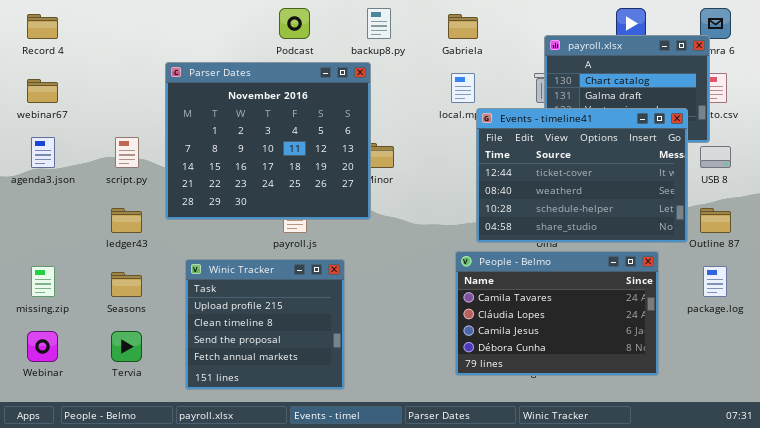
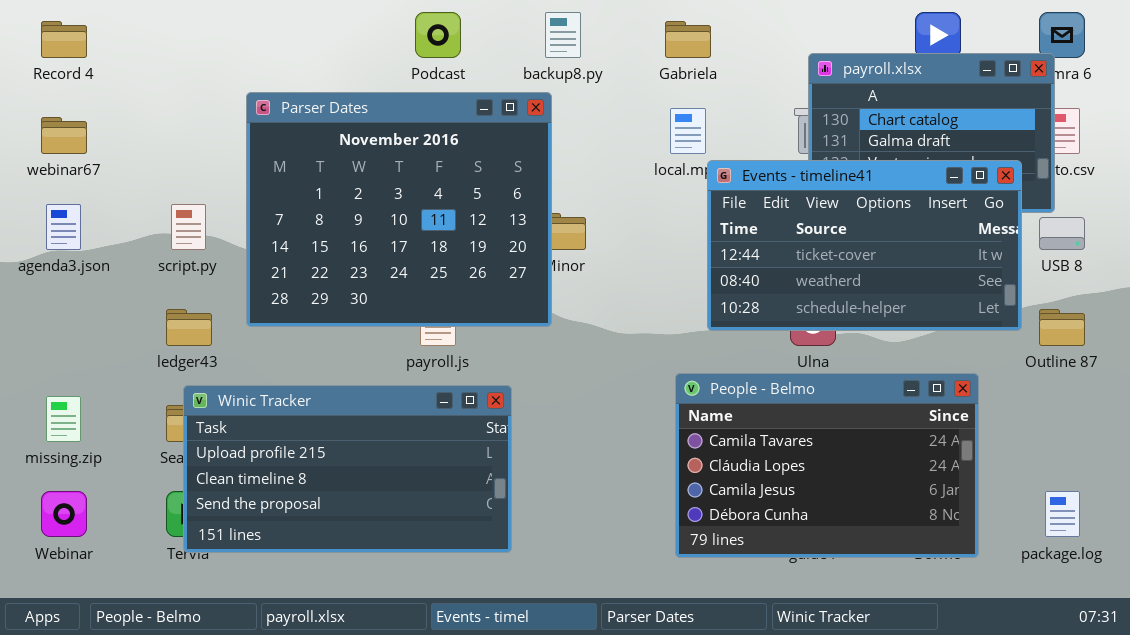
Events - timeline41: [476,108,688,243] -> [707,160,1022,331], resized
Winic Tracker: [185,259,345,390] -> [183,385,512,553], resized
package.log: [703,266,727,297] -> [1045,491,1080,537], moved

